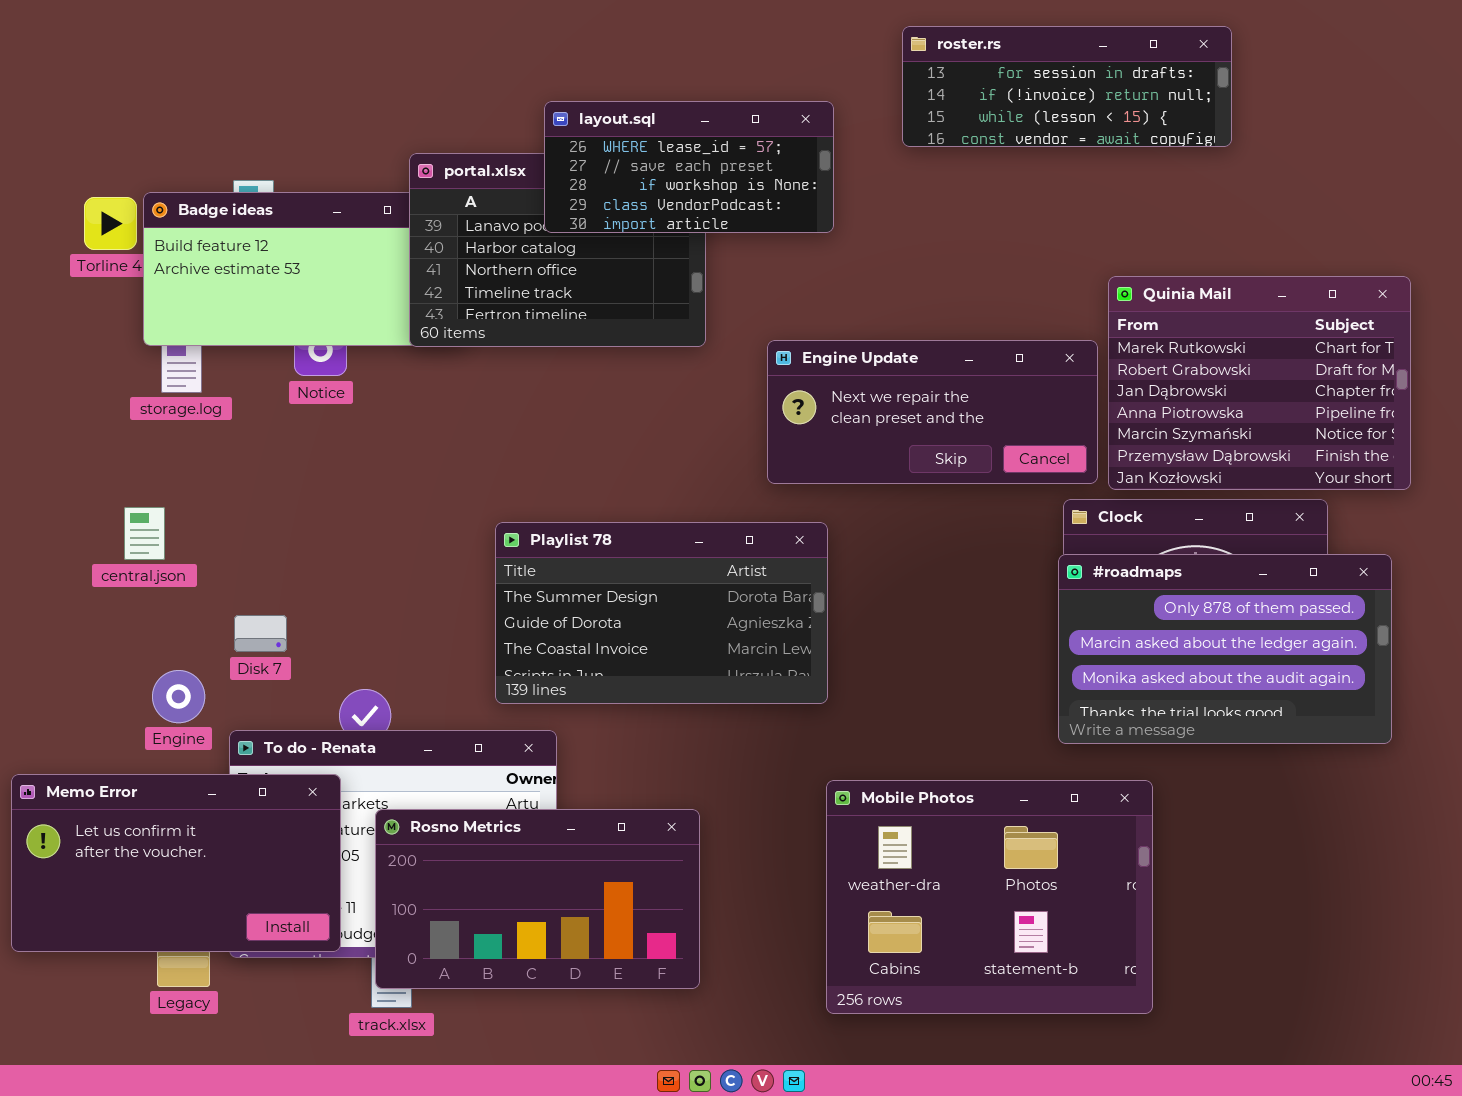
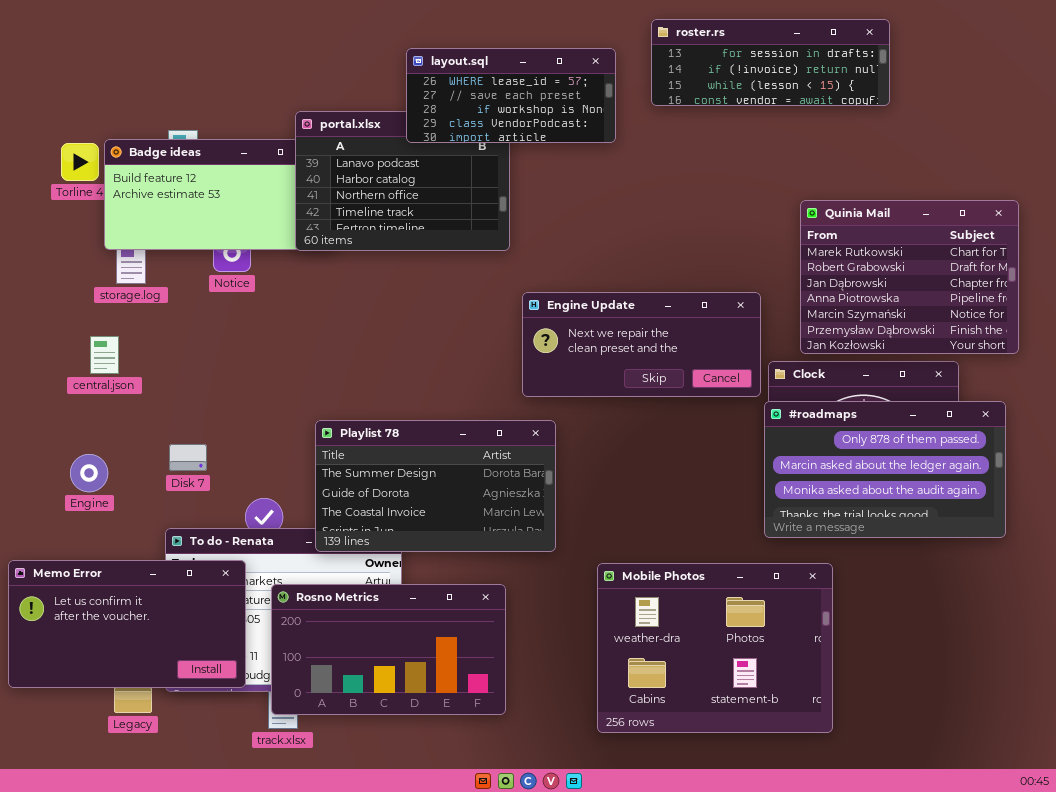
layout.sql: [544,101,834,233] -> [406,48,616,143], moved
Engine Update: [767,340,1098,484] -> [522,292,761,397], moved
central.json: [124,507,165,560] -> [90,336,119,374], moved
Playlist 78: [495,522,828,704] -> [315,420,556,552], moved
Engine: [152,670,205,723] -> [70,454,108,492], moved

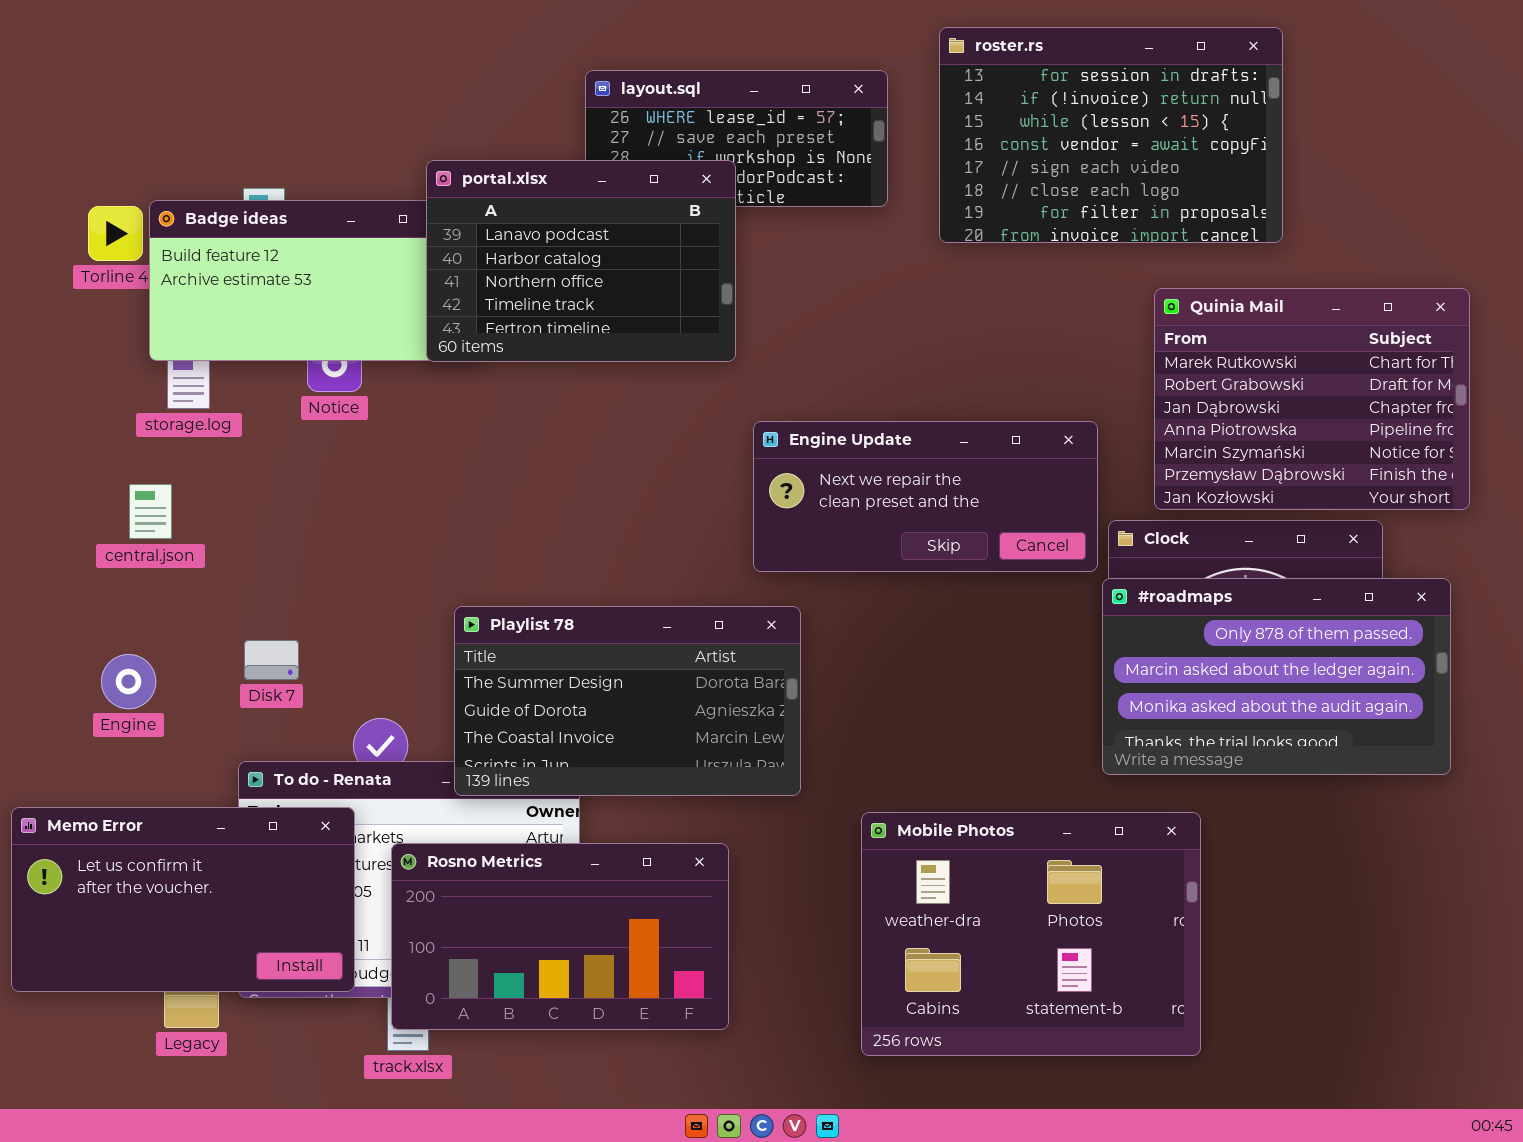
roster.rs: [651,19,890,106] -> [939,27,1283,243], resized
portal.xlsx: [295,111,510,251] -> [426,160,736,362], raised

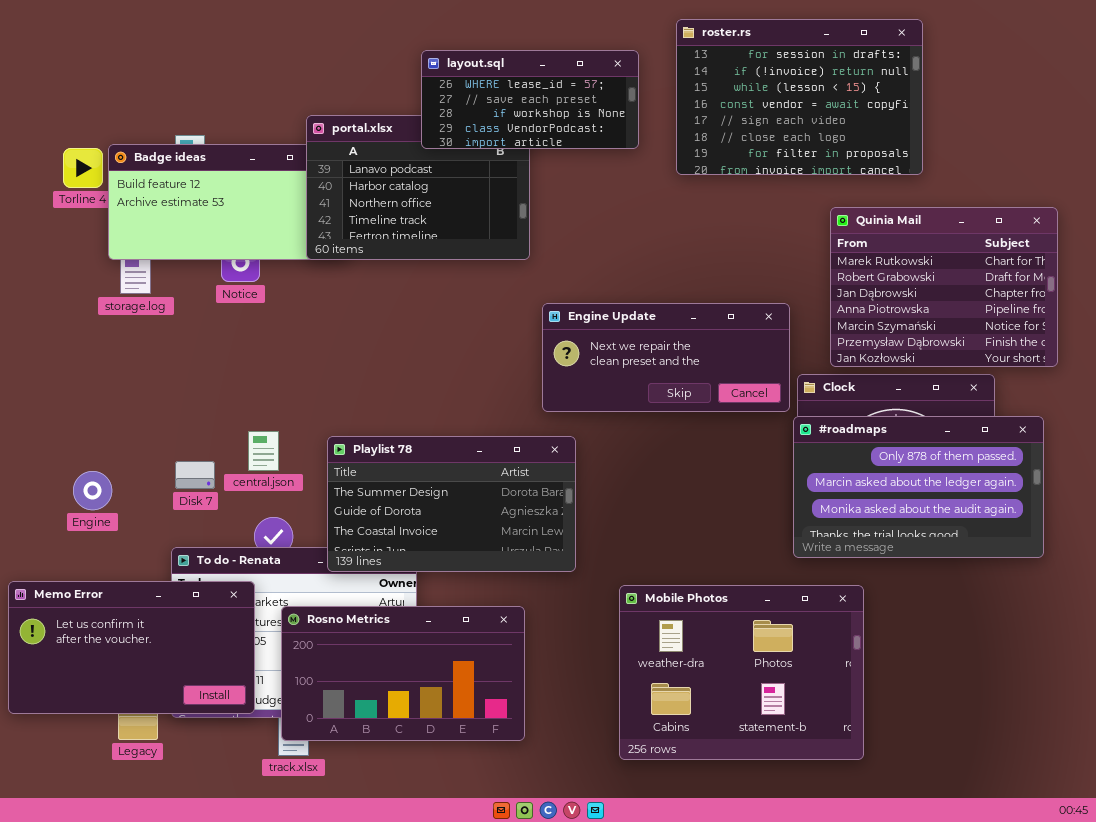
layout.sql: [585,70,888,207] -> [421,50,639,149], raised
central.json: [129,484,172,539] -> [248,431,279,471], moved

